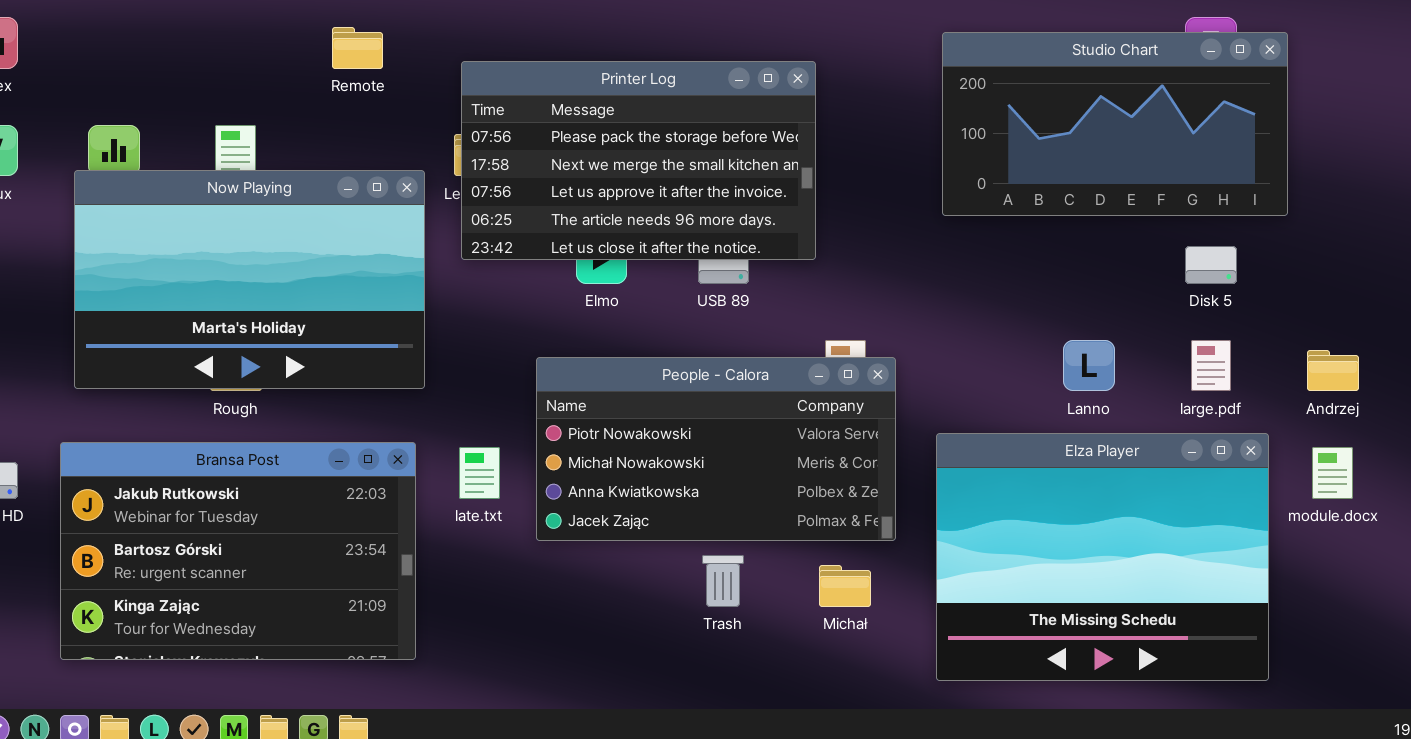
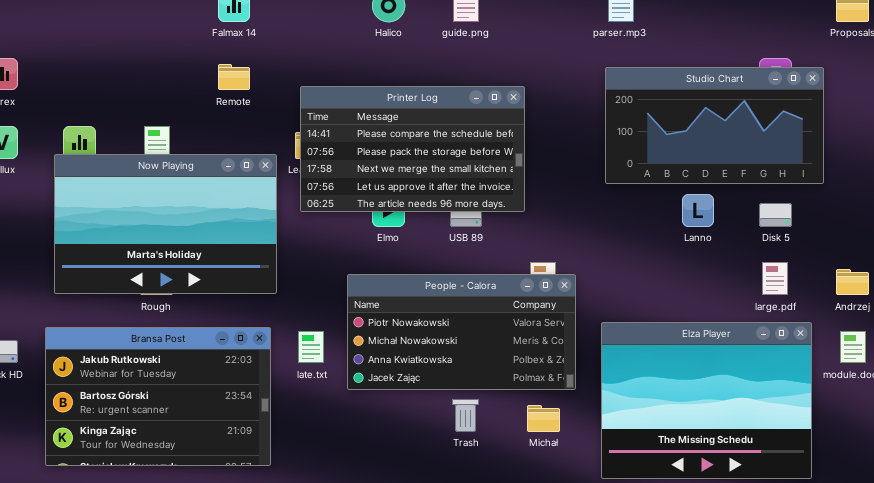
Printer Log: [461,61,816,260] -> [300,86,525,212], scrolled up 1 row
Lanno: [1063,340,1115,391] -> [682,194,714,227], moved

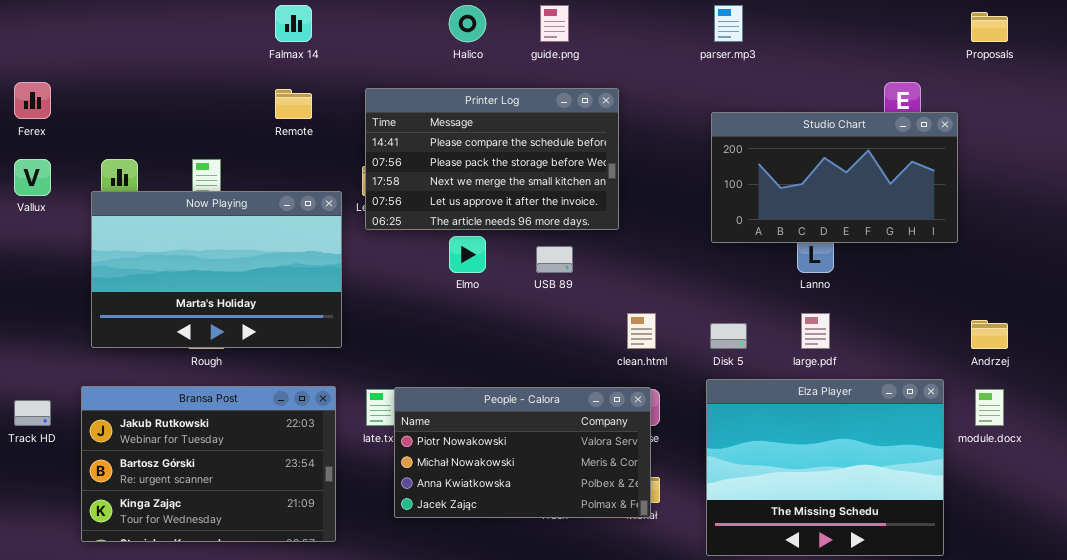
Studio Chart: [605,67,824,184] -> [711,112,958,243], moved
Printer Log: [300,86,525,212] -> [365,88,619,230], moved
Disk 5: [759,203,792,227] -> [710,323,747,349], moved
large.pdf: [762,262,788,295] -> [801,313,830,349], moved
People - Calora: [347,274,576,390] -> [394,387,651,518], moved

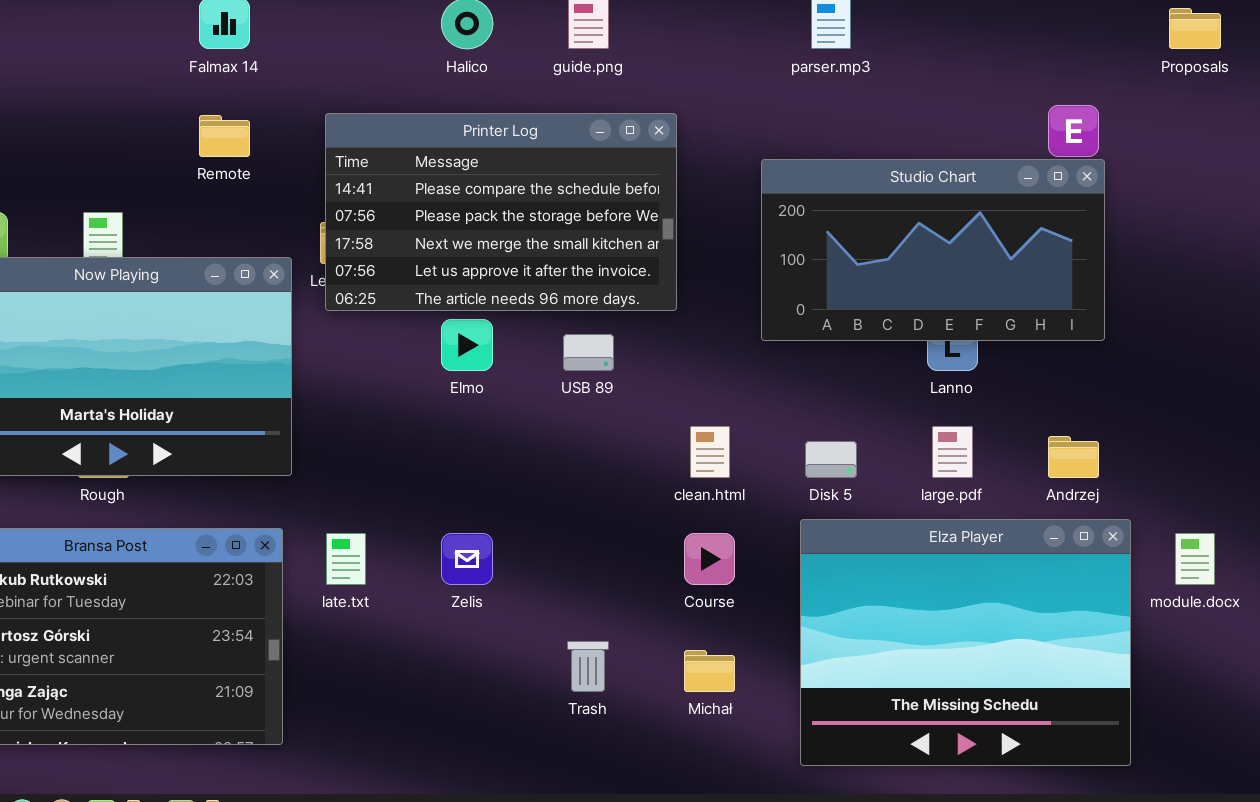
Studio Chart: [711,112,958,243] -> [761,159,1105,341], moved
Andrzej: [971,320,1008,349] -> [1048,436,1099,478], moved
People - Calora: [394,387,651,518] -> none, closed

